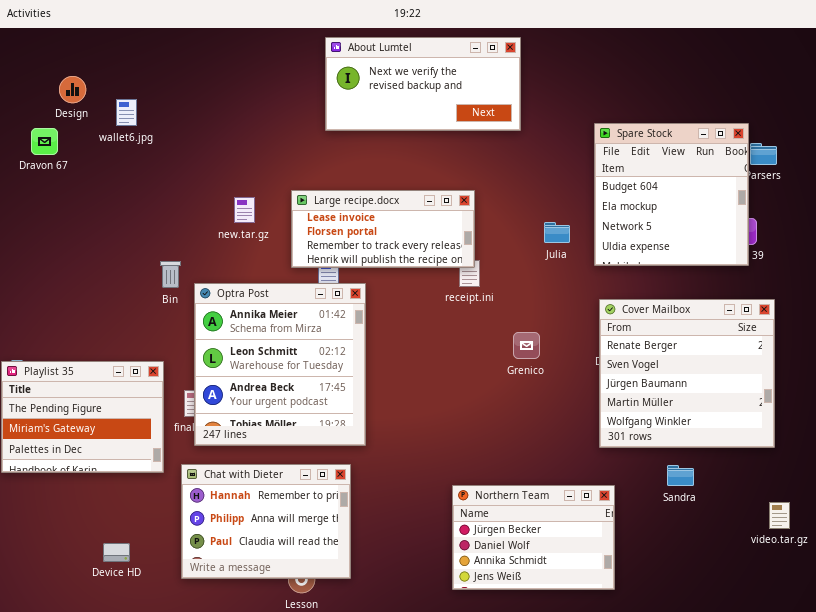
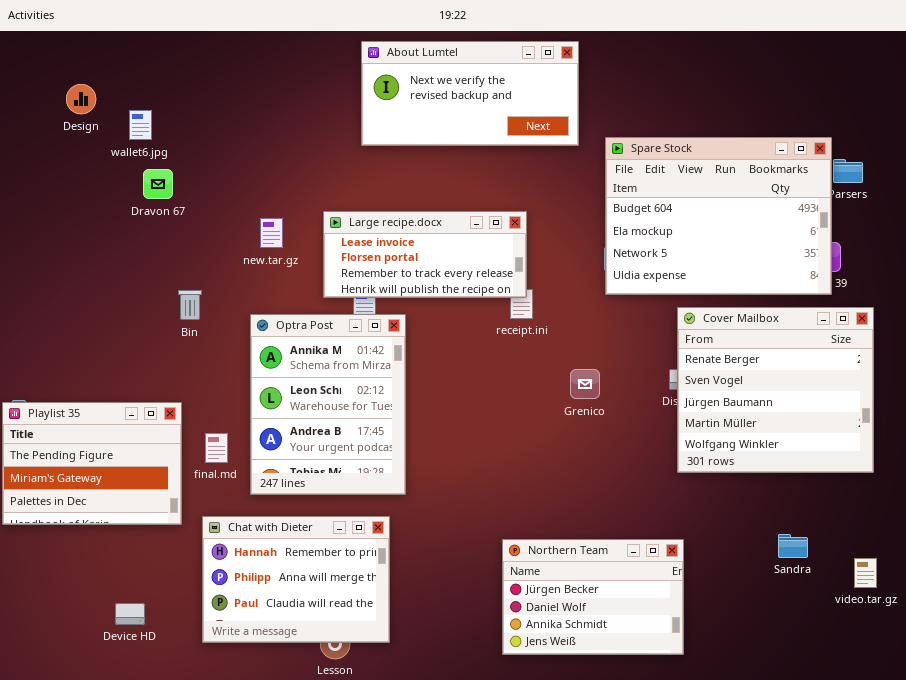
Spare Stock: [594,123,749,266] -> [605,137,832,295], resized
Dravon 67: [31,128,58,155] -> [143,169,173,199], moved
Optra Post: [194,283,366,446] -> [250,314,406,495], resized
Cover Mailbox: [599,299,775,448] -> [677,307,874,473], moved
Sandra: [667,465,694,486] -> [778,534,808,558], moved

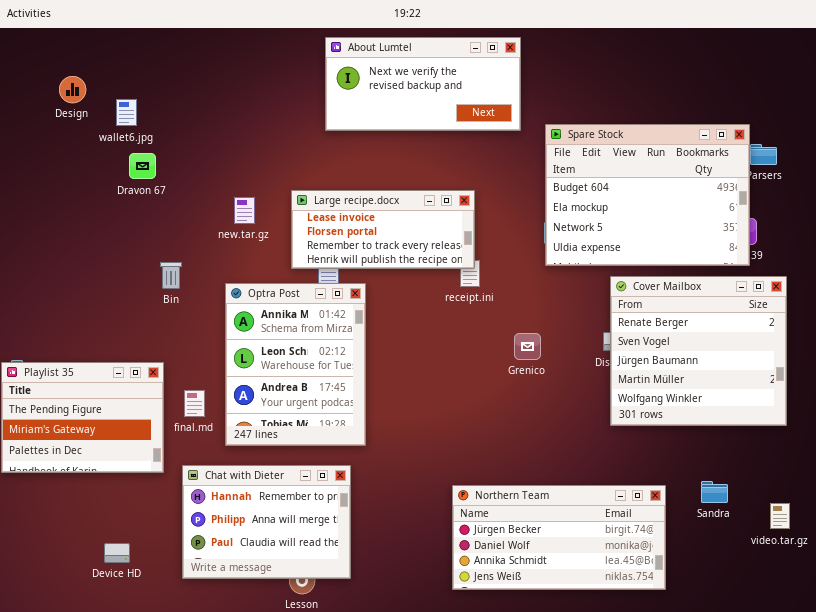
Northern Team: [502,539,684,655] -> [452,485,666,590], resized

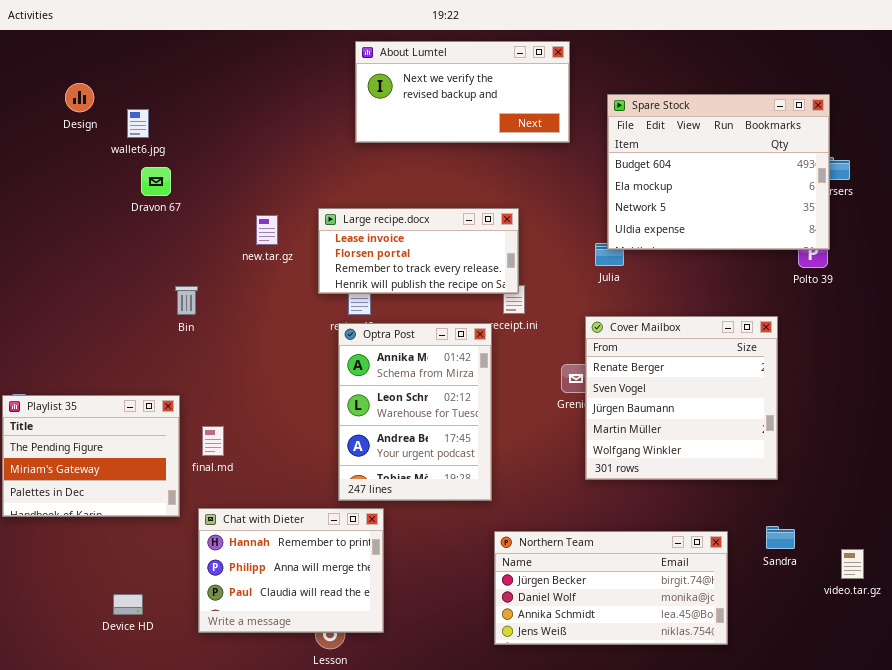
Spare Stock: [545,124,750,266] -> [607,94,830,250], moved
Cover Mailbox: [610,276,787,426] -> [585,316,778,480], moved
Optra Post: [225,283,366,446] -> [338,323,492,501], moved

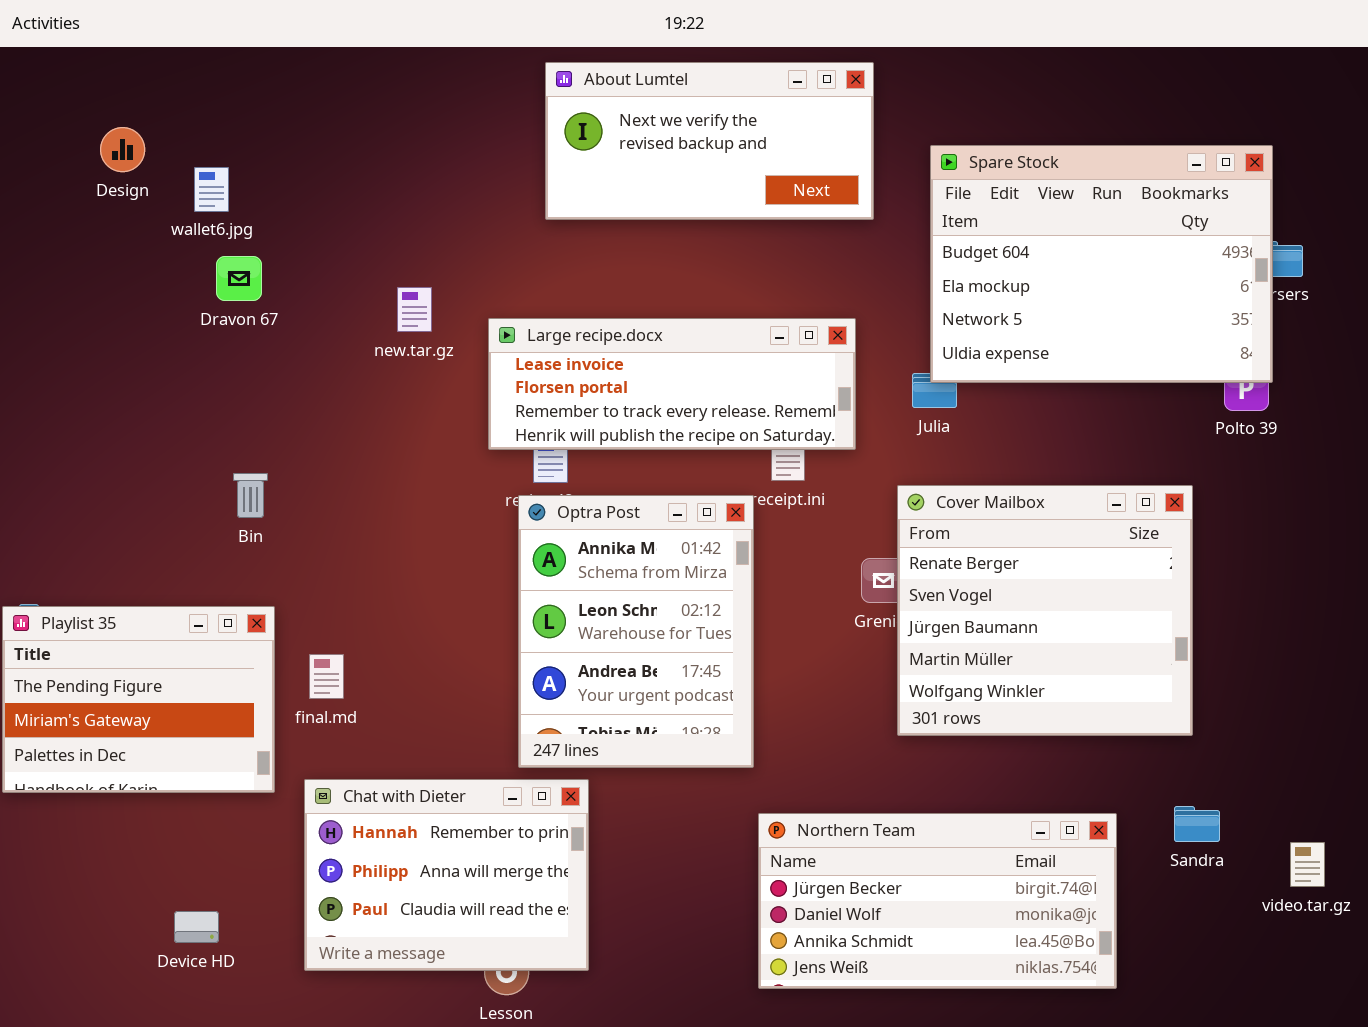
Large recipe.docx: [318,208,519,294] -> [488,318,856,450], resized
new.tar.gz: [256,215,278,245] -> [397,287,432,332], moved
Bin: [175,286,198,315] -> [233,473,268,518], moved

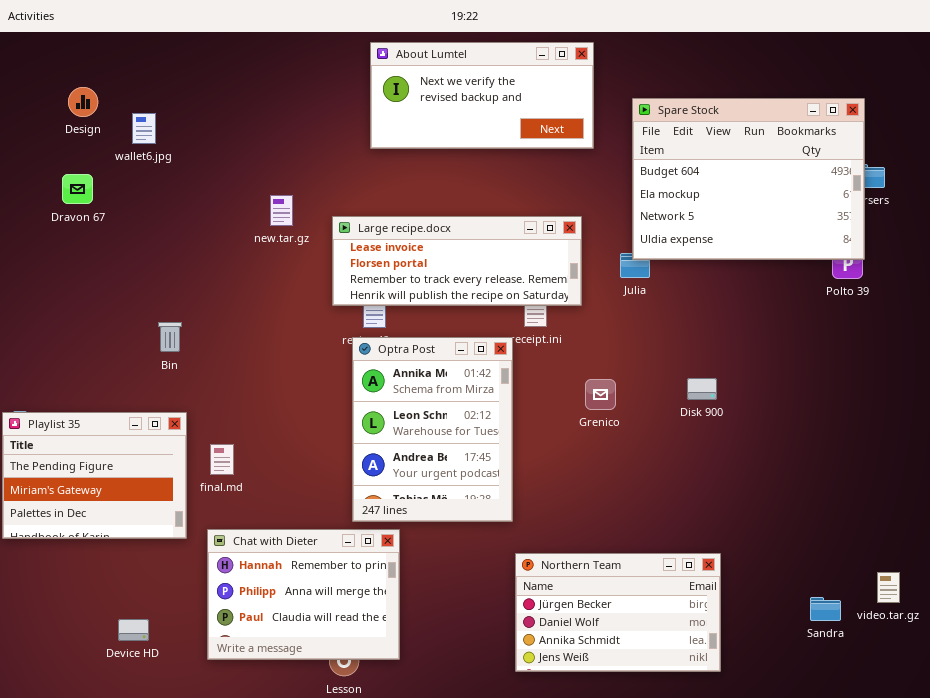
Dravon 67: [216,256,262,301] -> [62,174,93,204], moved
Cover Mailbox: [897,485,1193,736] -> none, closed
Sandra: [1174,806,1220,842] -> [810,597,841,621], moved
Northern Team: [758,813,1117,989] -> [515,553,721,672], resized

